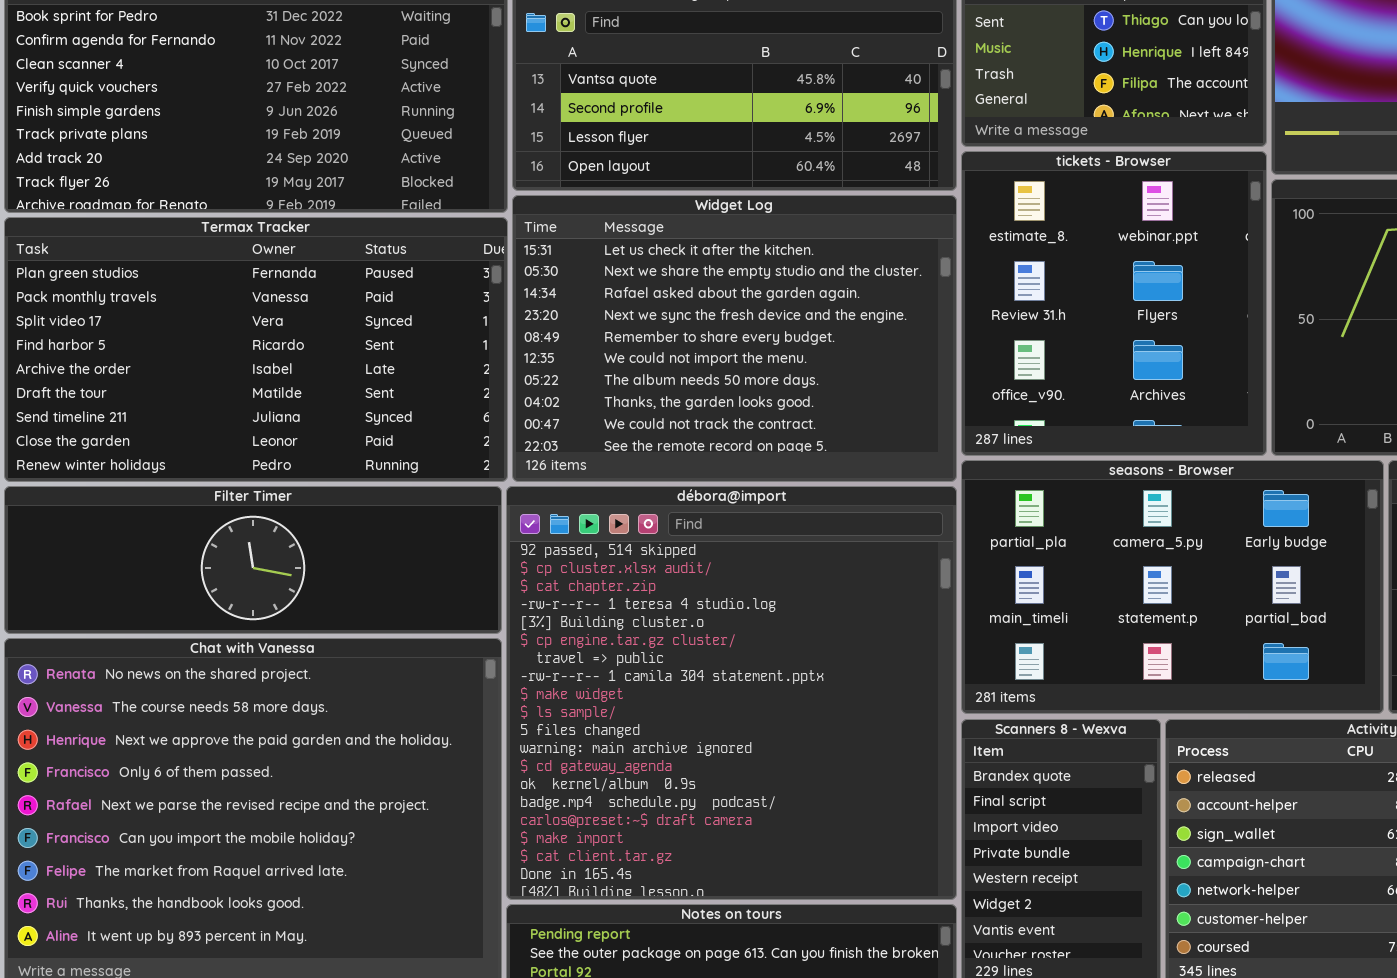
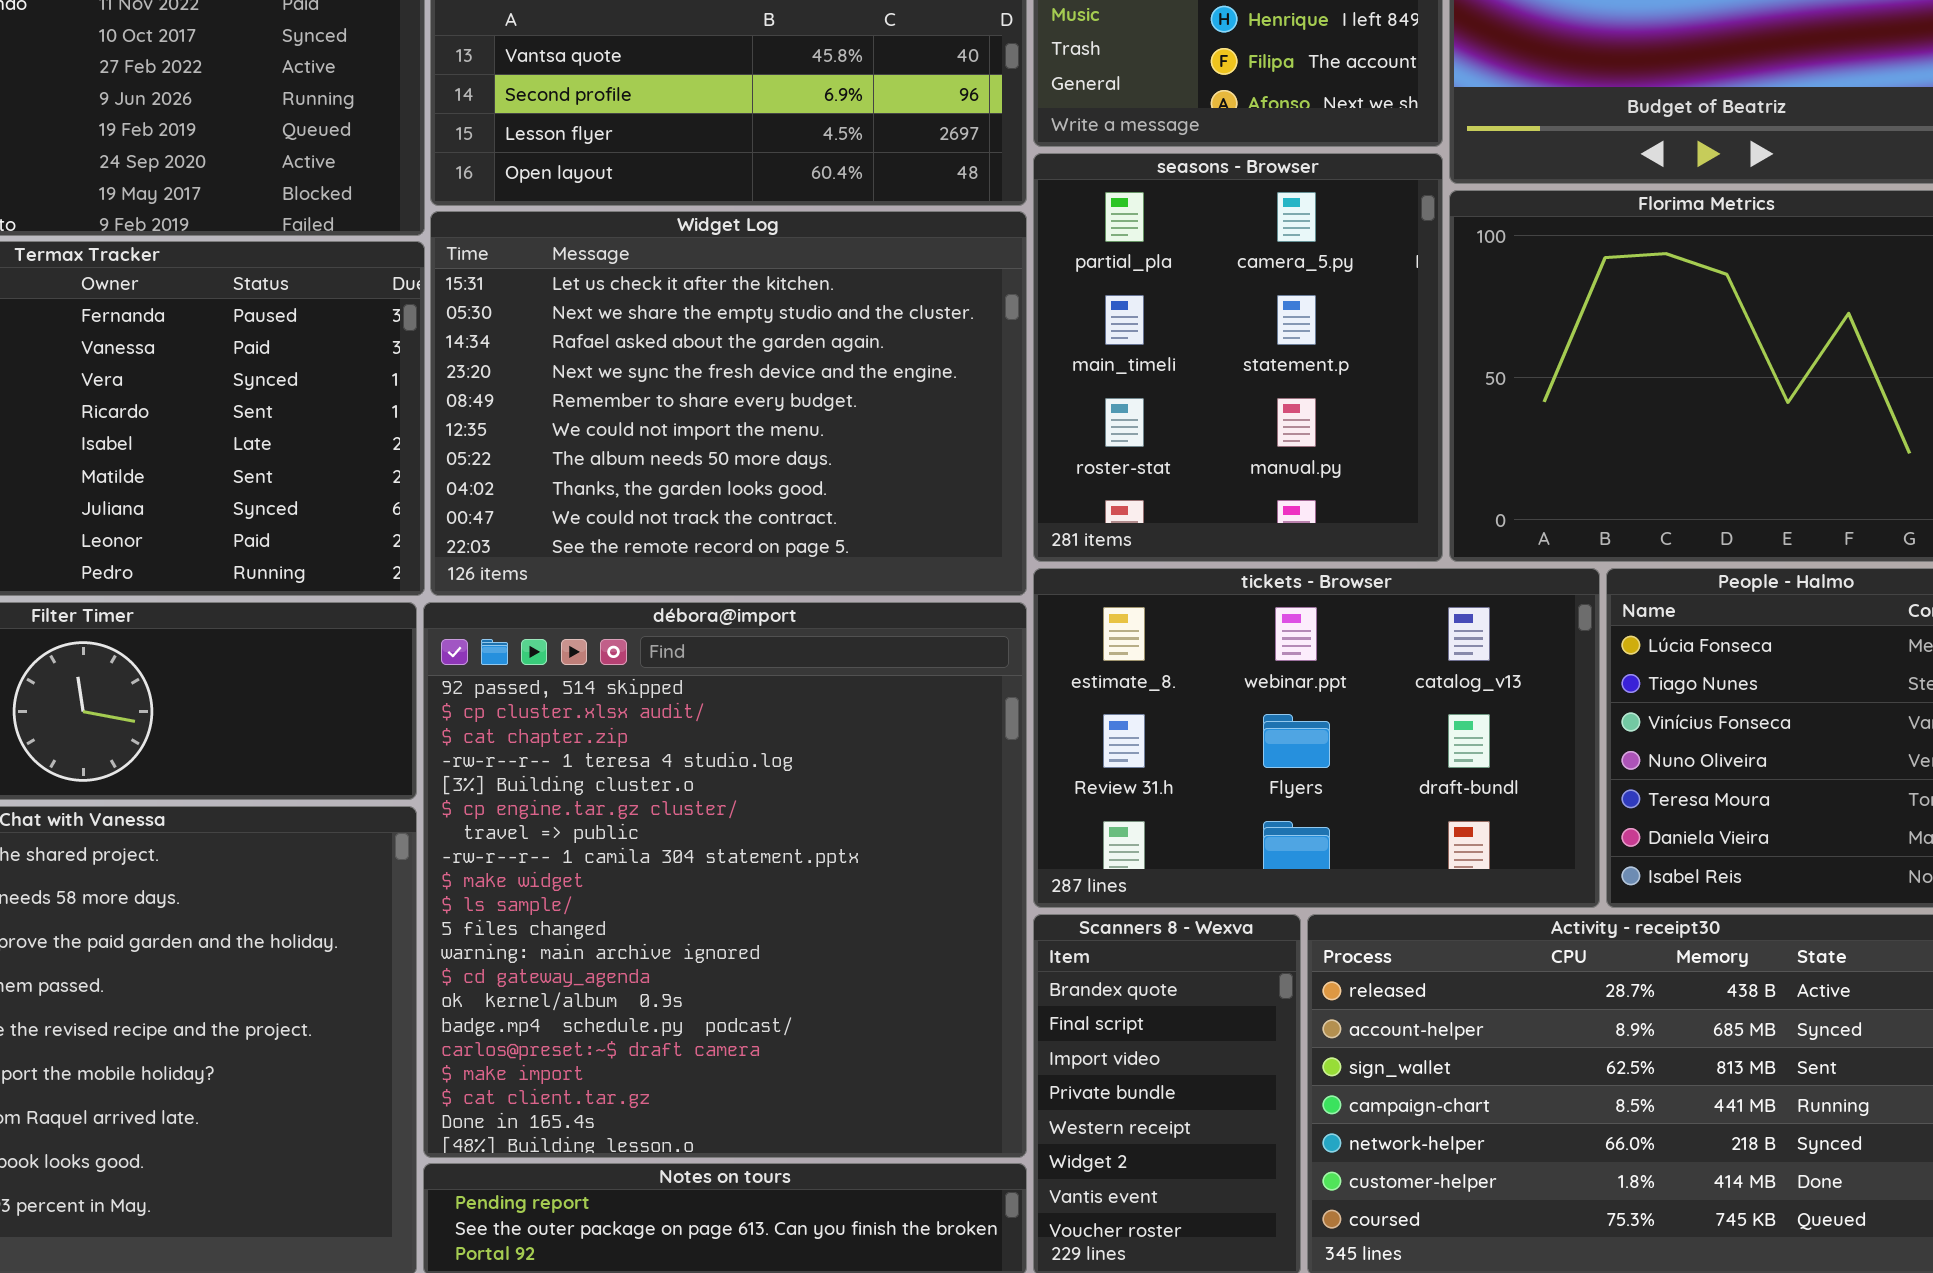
tickets - Browser: [961,151,1267,456] -> [1033,568,1600,908], moved, resized
seasons - Browser: [961,460,1384,714] -> [1033,153,1443,562], moved, resized

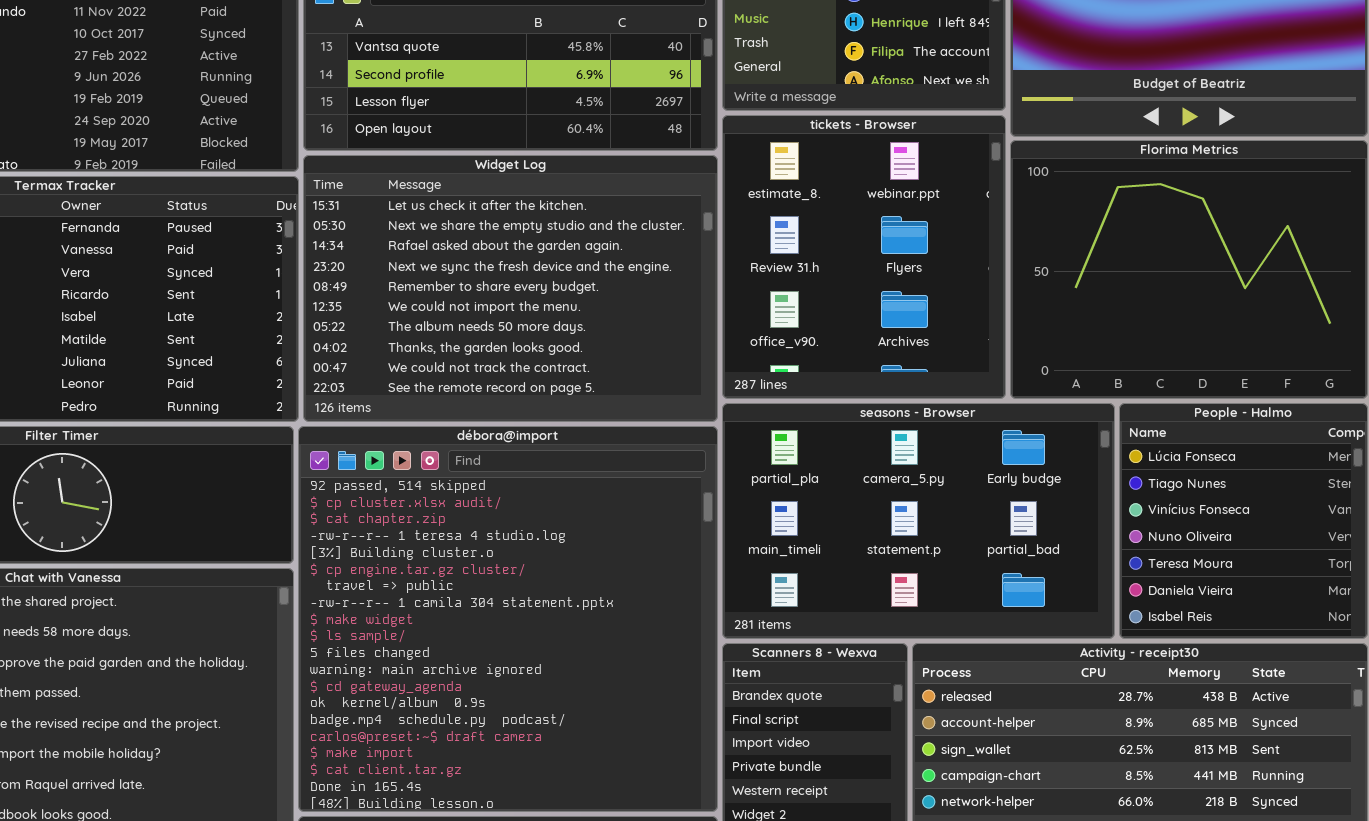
seasons - Browser: [1033,153,1443,562] -> [722,403,1115,639], moved, resized
tickets - Browser: [1033,568,1600,908] -> [722,115,1006,399], moved, resized

